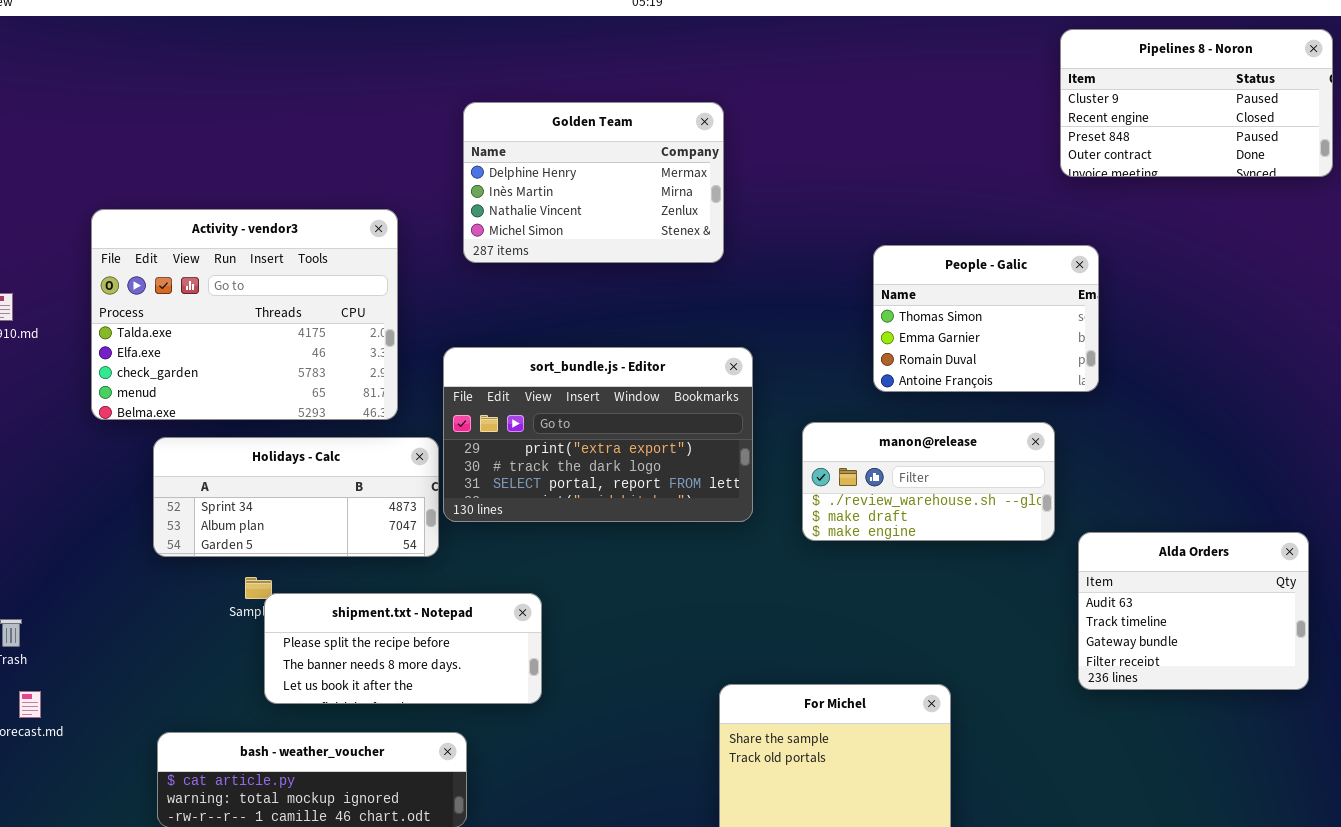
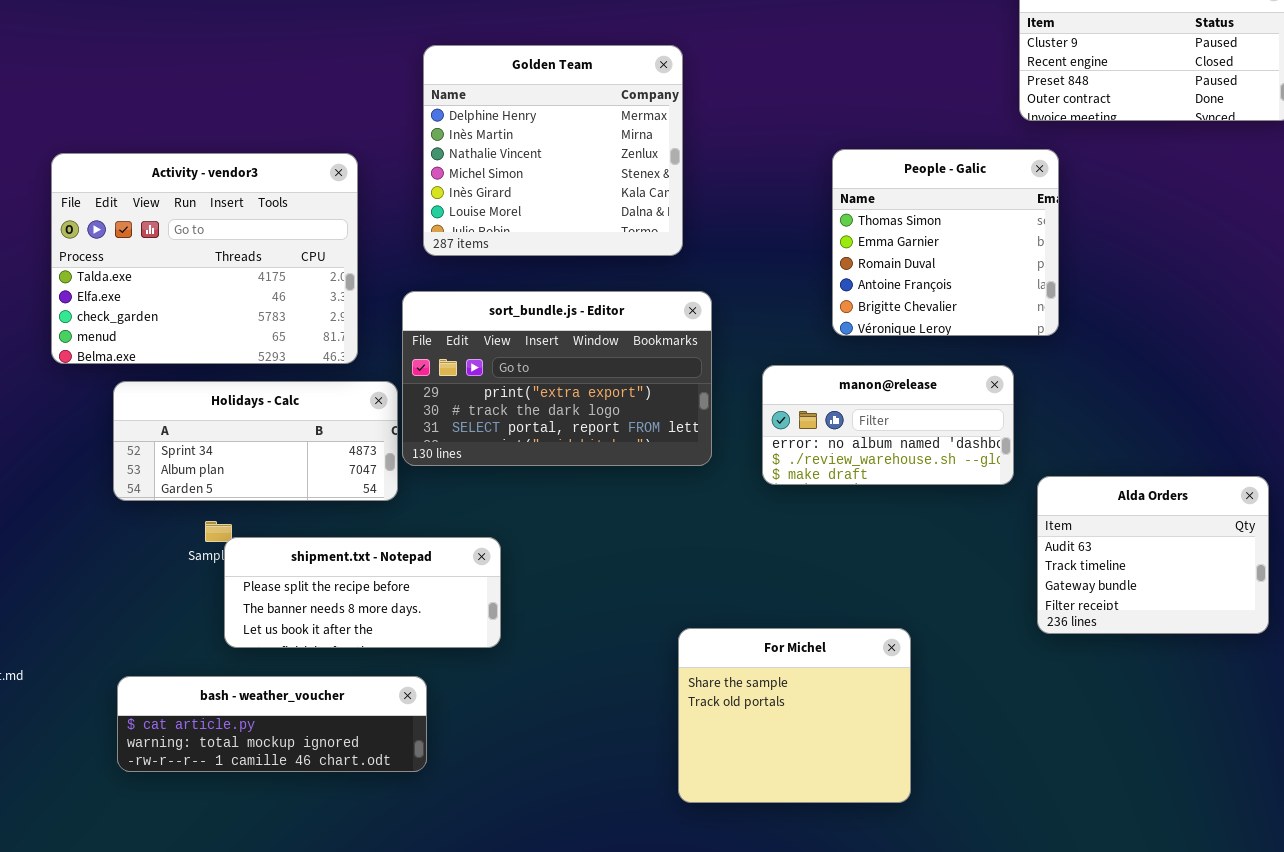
Golden Team: [463,102,724,263] -> [423,45,683,256], resized
People - Galic: [873,245,1099,392] -> [832,149,1059,336], resized
manon@release: [802,422,1055,541] -> [762,365,1014,485], scrolled up 1 row

